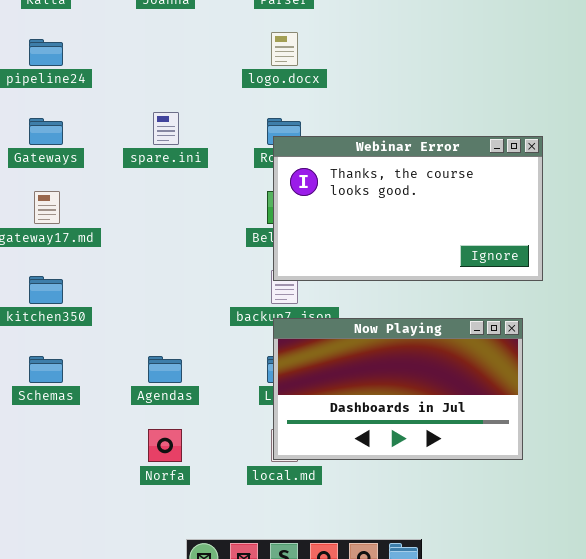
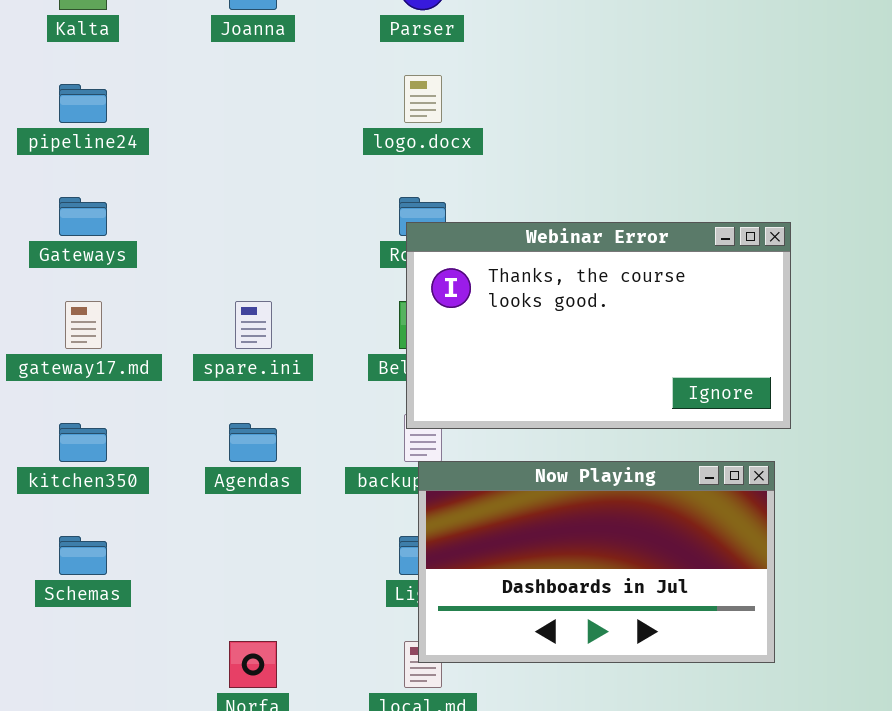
spare.ini: [153,112,179,145] -> [235,301,272,349], moved
Now Playing: [273,318,523,460] -> [418,461,775,663], moved
Agendas: [148,356,182,383] -> [229,423,277,462], moved

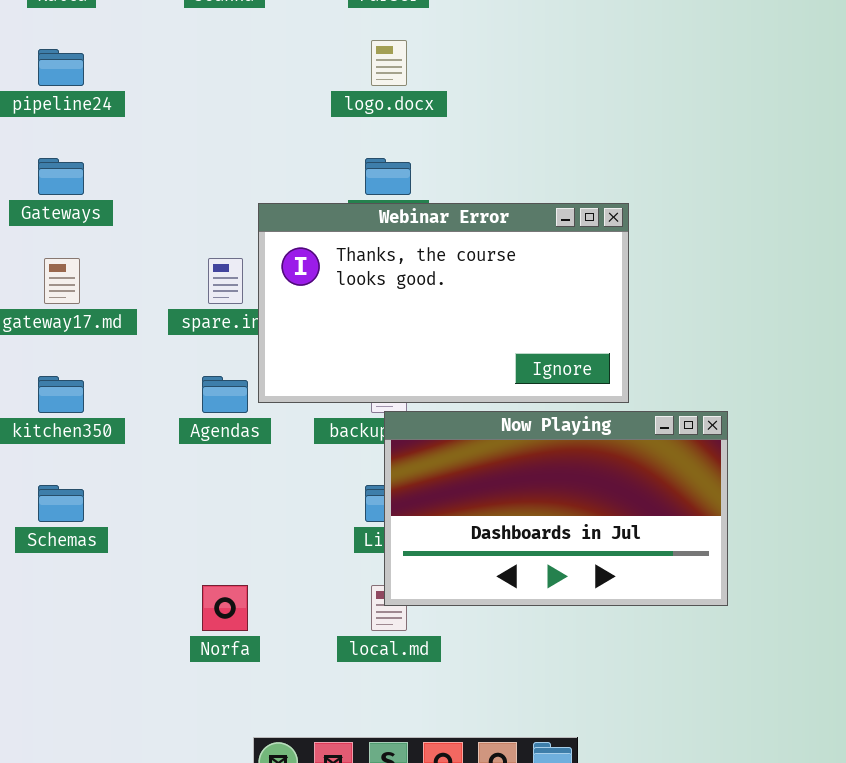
Webinar Error: [406,222,791,429] -> [258,203,629,403], moved

